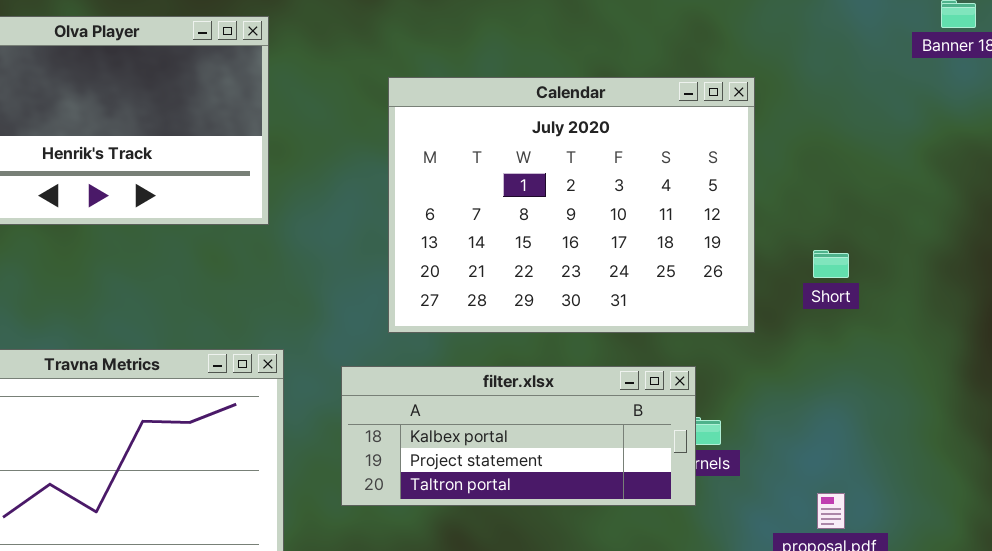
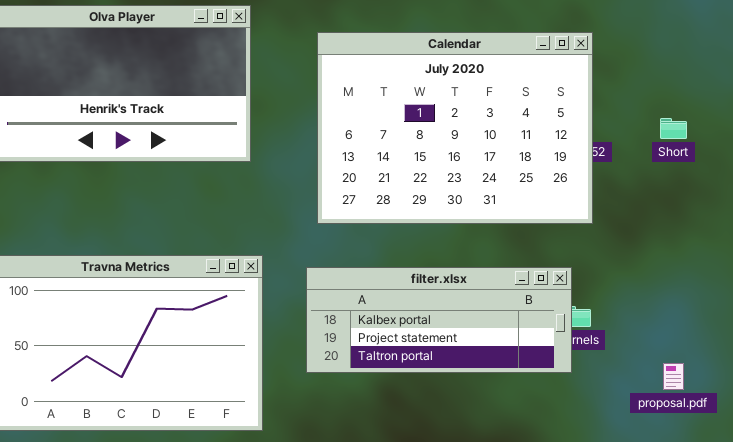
Calendar: [388,77,755,333] -> [317,32,593,224], moved
Short: [813,250,849,278] -> [660,118,687,139], moved

